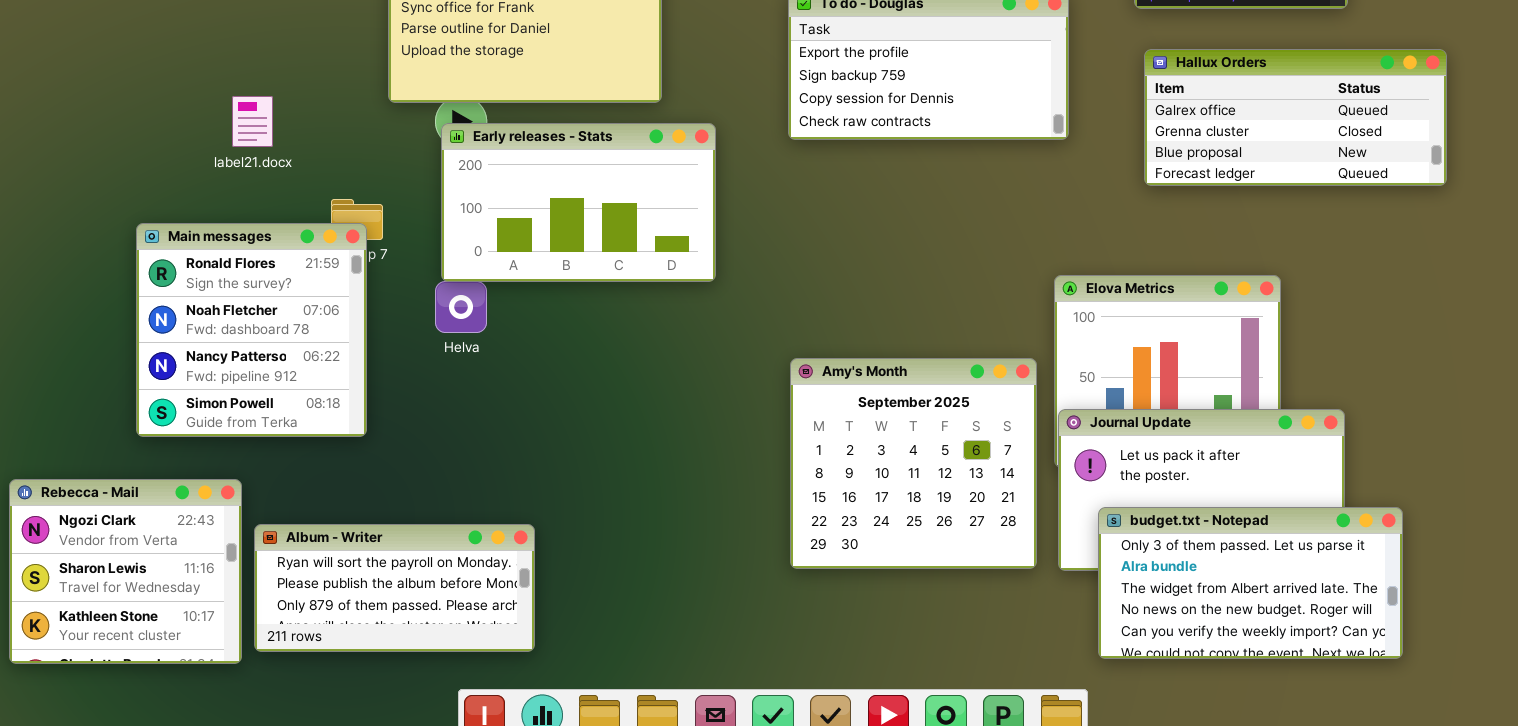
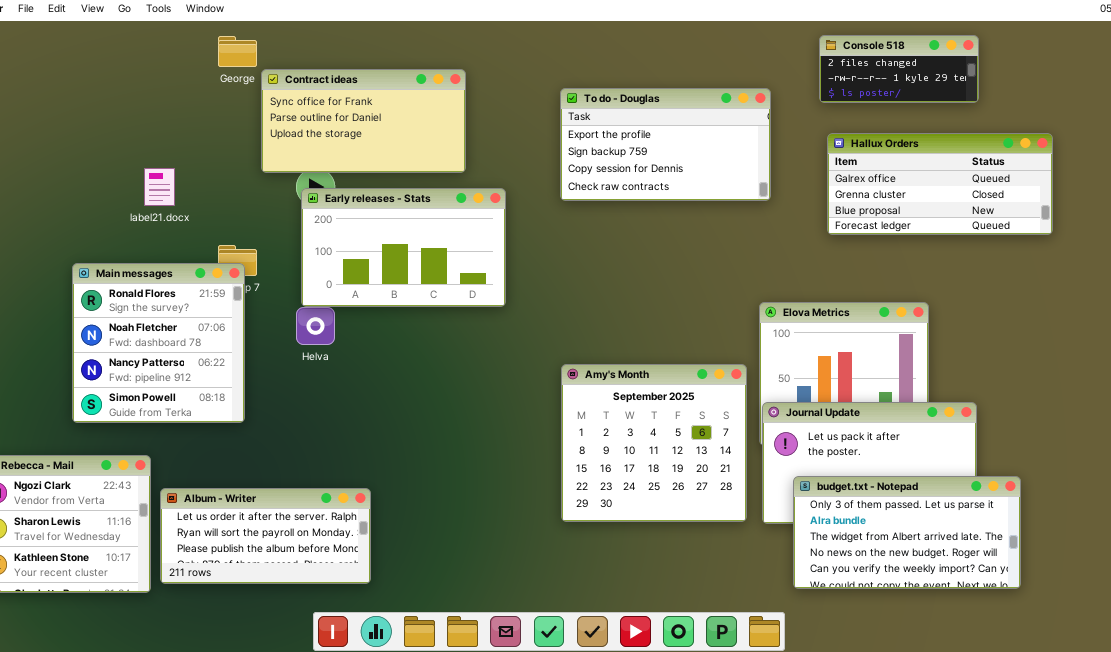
Album - Writer: [254,524,535,652] -> [160,488,371,584], scrolled up 1 row

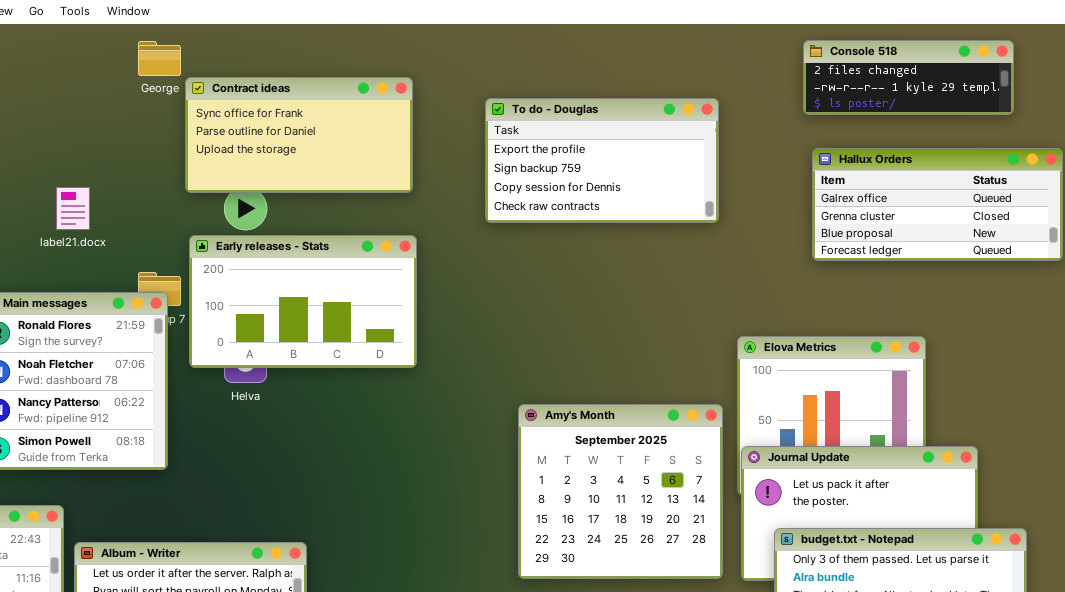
Console 518: [819,35,979,103] -> [803,40,1014,115], resized
To do - Douglas: [560,88,771,201] -> [485,98,719,223], moved
Early releases - Stats: [301,188,506,307] -> [189,235,417,368], moved

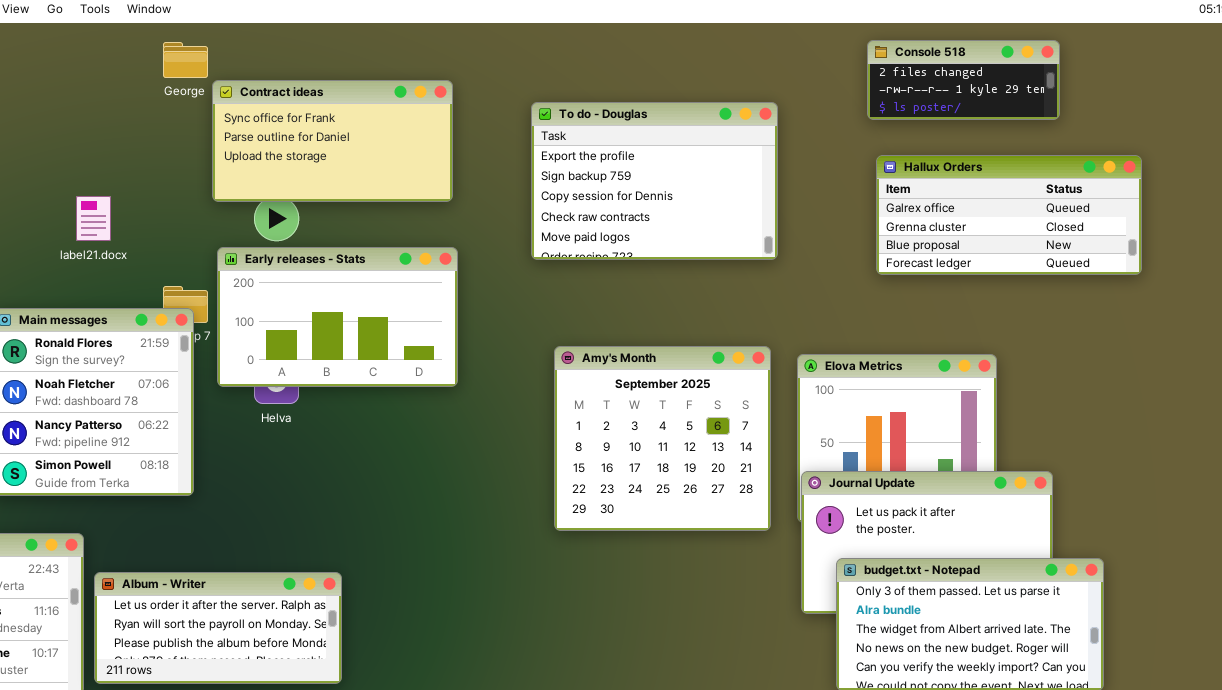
Console 518: [803,40,1014,115] -> [867,40,1060,120], resized
To do - Douglas: [485,98,719,223] -> [531,102,778,260], resized
Amy's Month: [518,404,723,579] -> [554,346,771,531], moved

